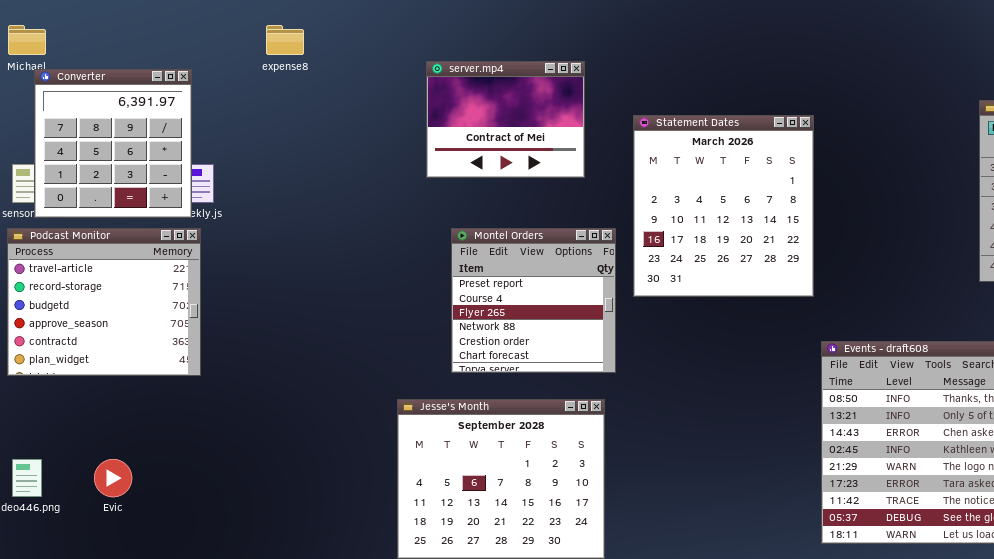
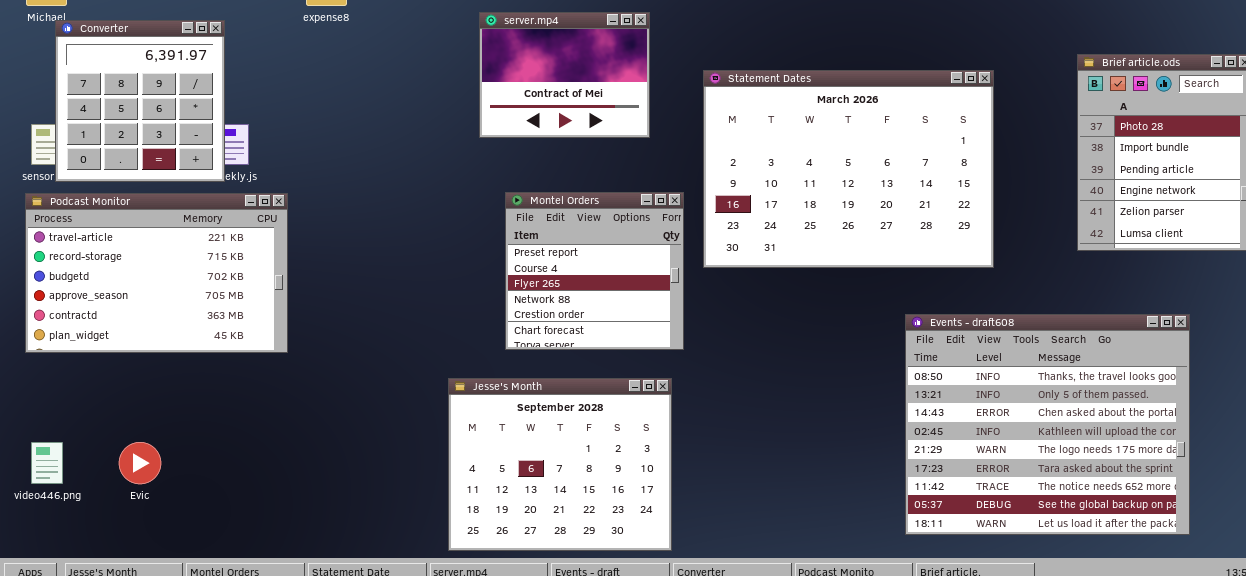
Statement Dates: [633,115,814,297] -> [703,70,994,268], resized
Podcast Monitor: [7,228,201,376] -> [25,193,288,353], resized

